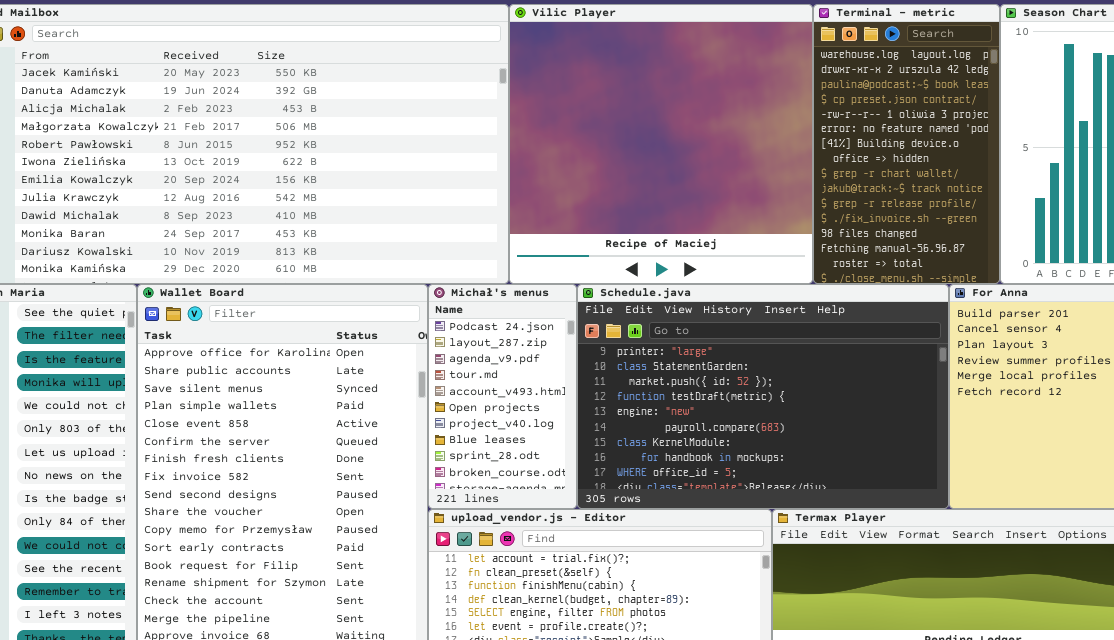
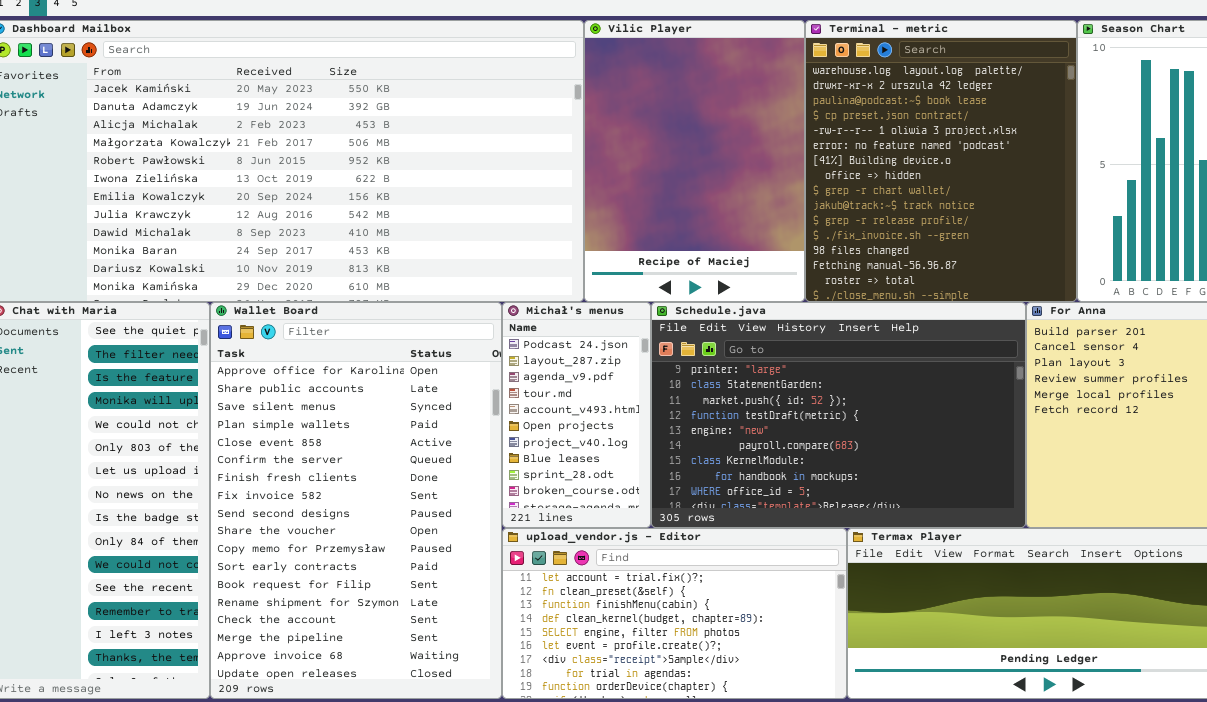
Vilic Player: [509,4,813,284] -> [584,20,805,302], resized
Terminal - metric: [813,4,1000,284] -> [805,20,1077,302], resized

